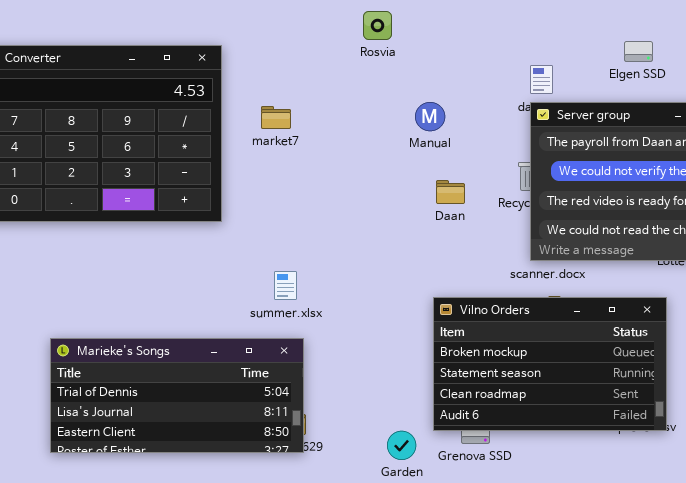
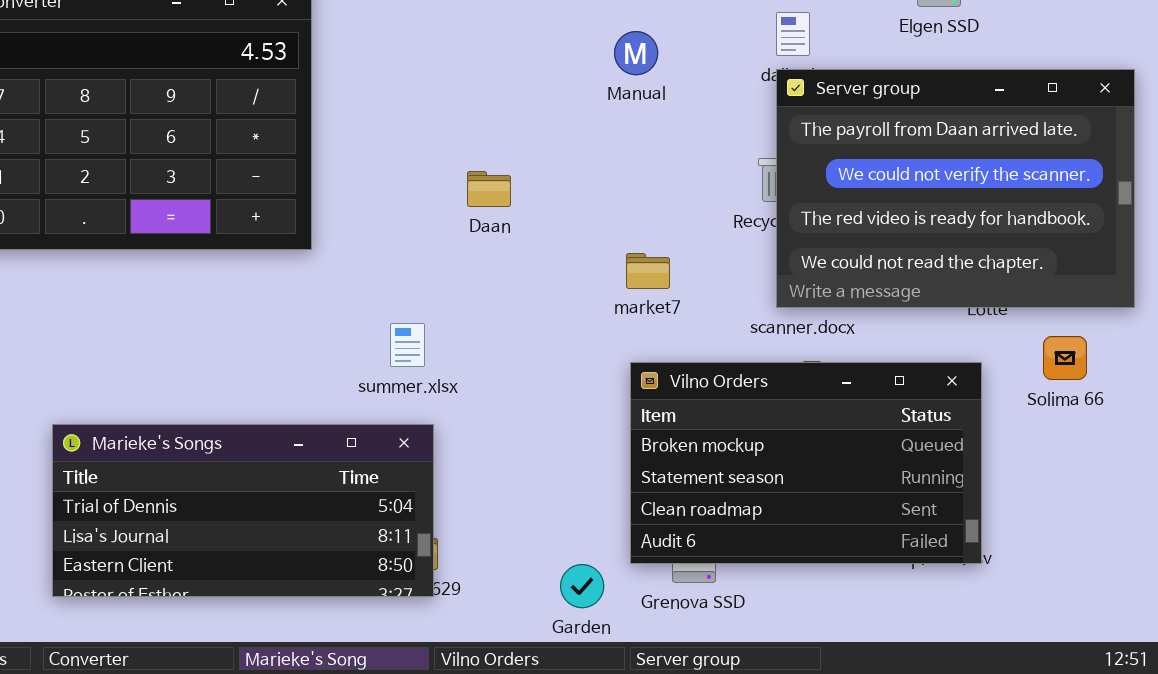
Manual: [415,102,445,131] -> [614,31,658,75], moved
market7: [261,106,291,129] -> [626,253,670,289], moved
Daan: [436,180,465,204] -> [467,171,511,207], moved

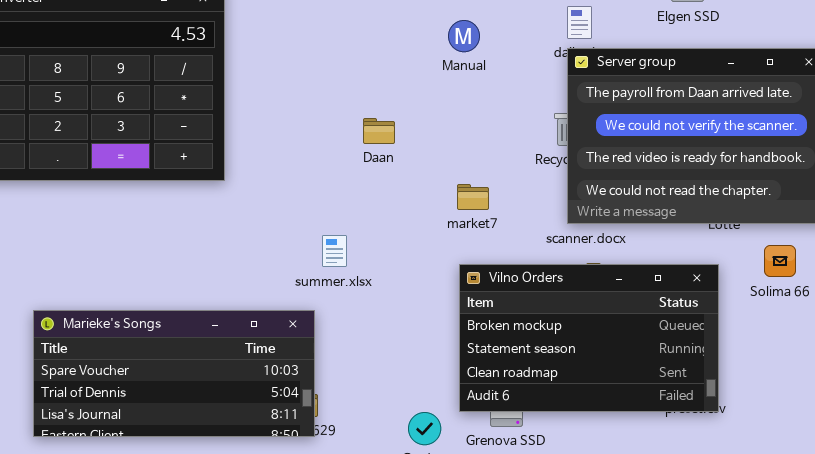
Daan: [467,171,511,207] -> [363,118,395,144], moved
summer.xlsx: [390,323,425,367] -> [322,235,347,267], moved
Marieke's Songs: [52,424,434,597] -> [33,310,315,437], scrolled up 1 row

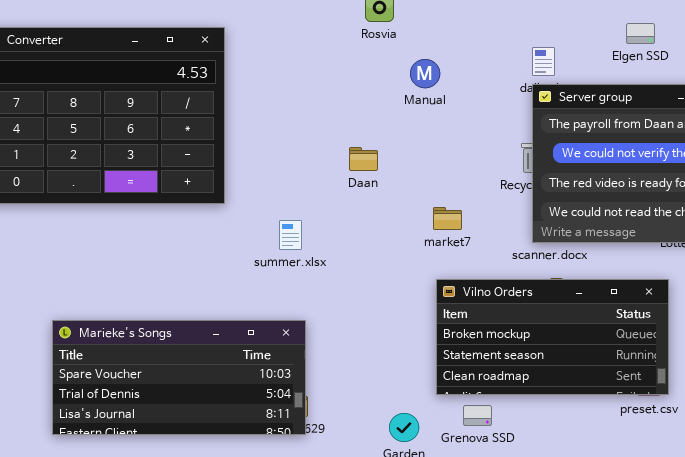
Manual: [448,20,480,52] -> [410,59,440,88], moved
summer.xlsx: [322,235,347,267] -> [279,220,302,250], moved
Vilno Orders: [459,264,719,412] -> [436,279,669,395], resized

